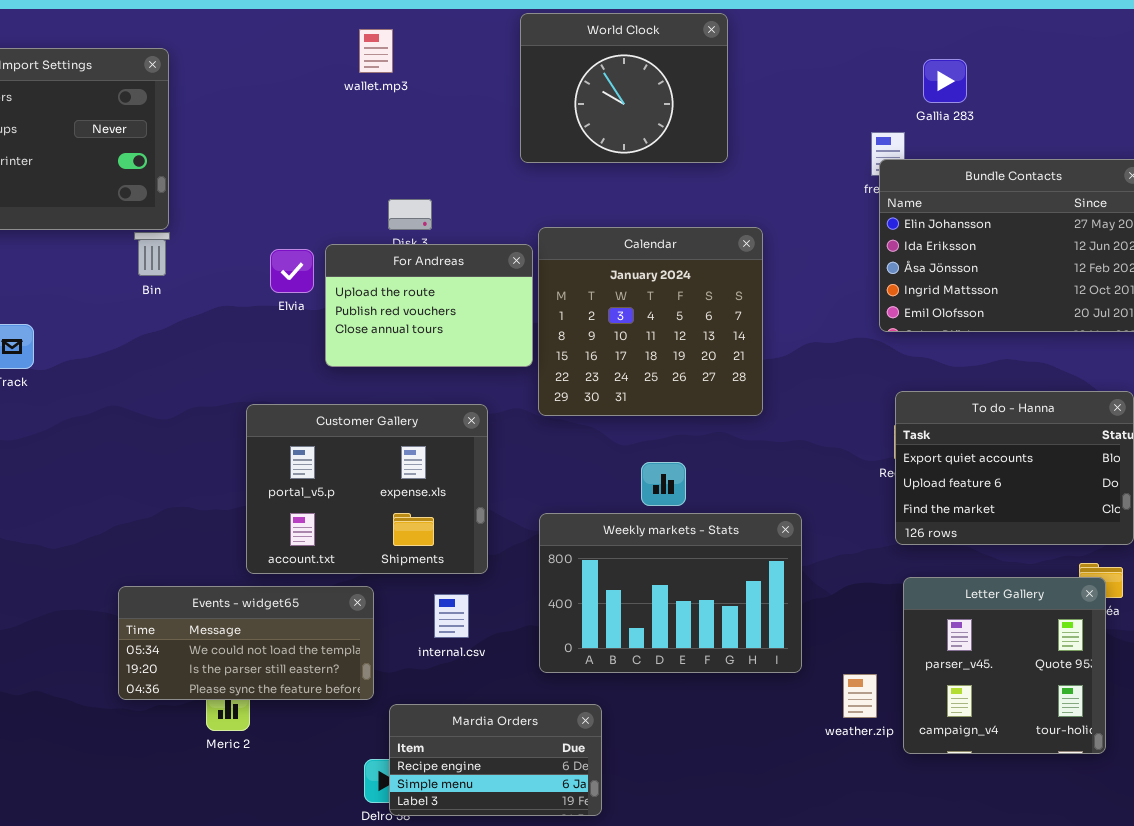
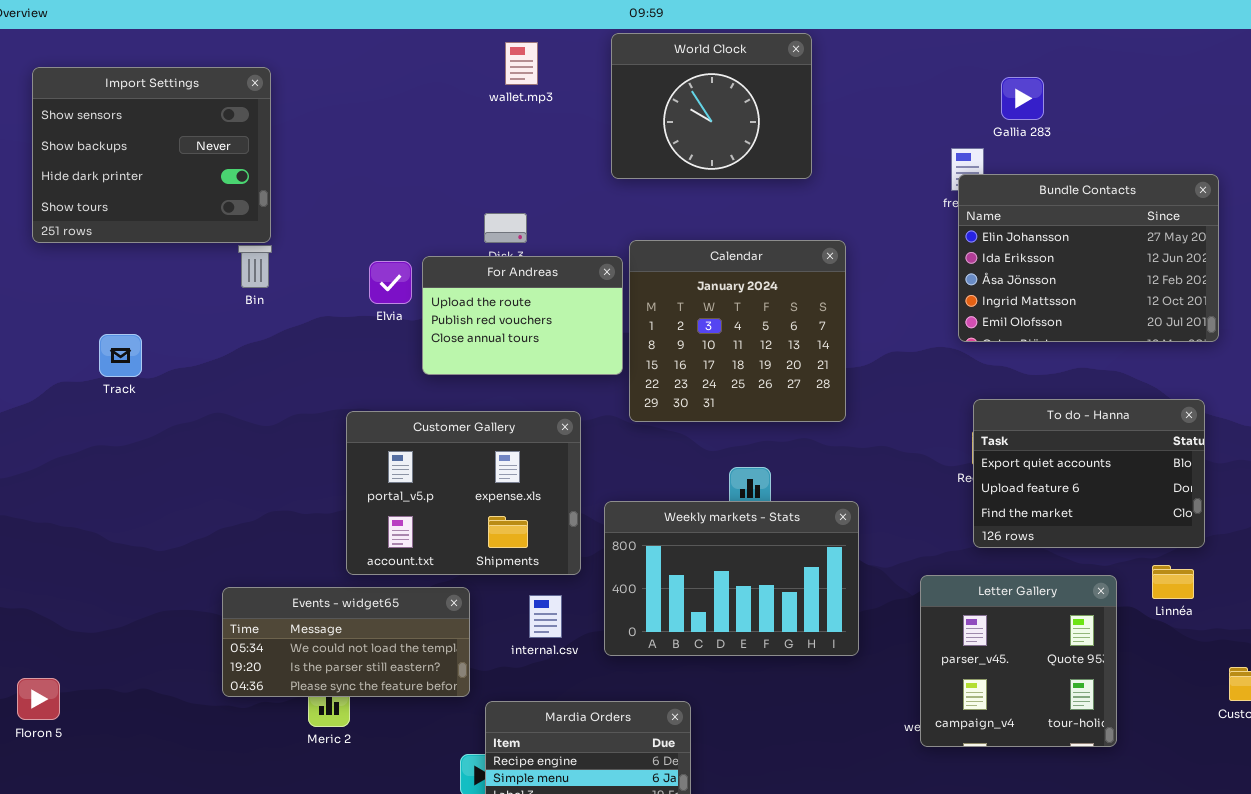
wallet.mp3: [359,29,393,73] -> [505,42,538,85], moved
Weekly markets - Stats: [539,513,802,673] -> [604,501,859,656], moved
Letter Gallery: [903,577,1106,754] -> [920,575,1117,747], moved

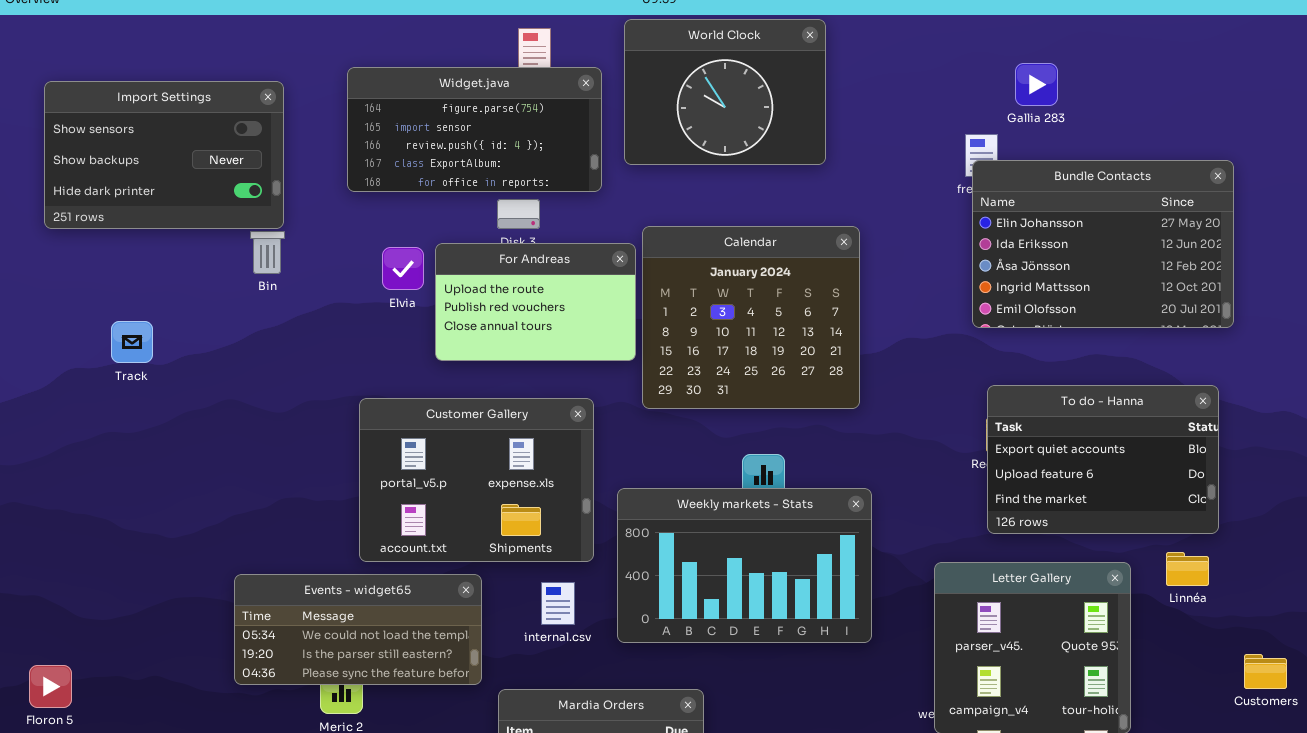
Import Settings: [32,67,271,243] -> [44,81,284,229], resized
Widget.java: none -> [347,67,602,192], opened

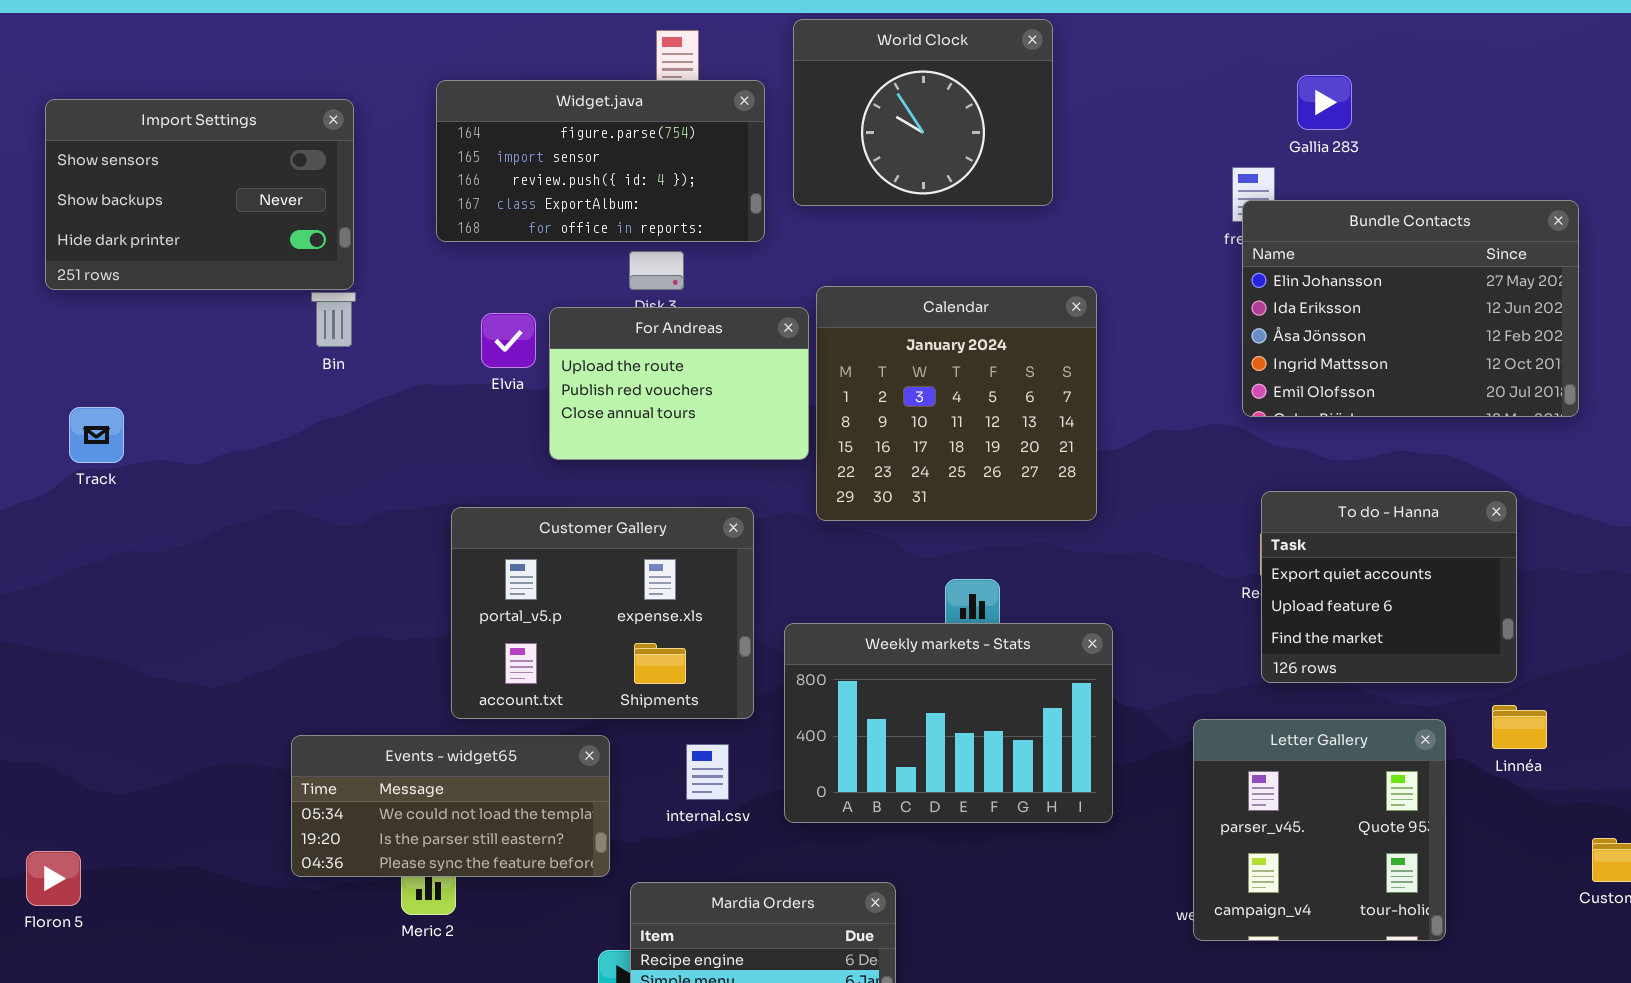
Track: [111,321,153,363] -> [69,407,124,463], moved
To do - Hanna: [987,385,1219,534] -> [1261,491,1517,683], resized

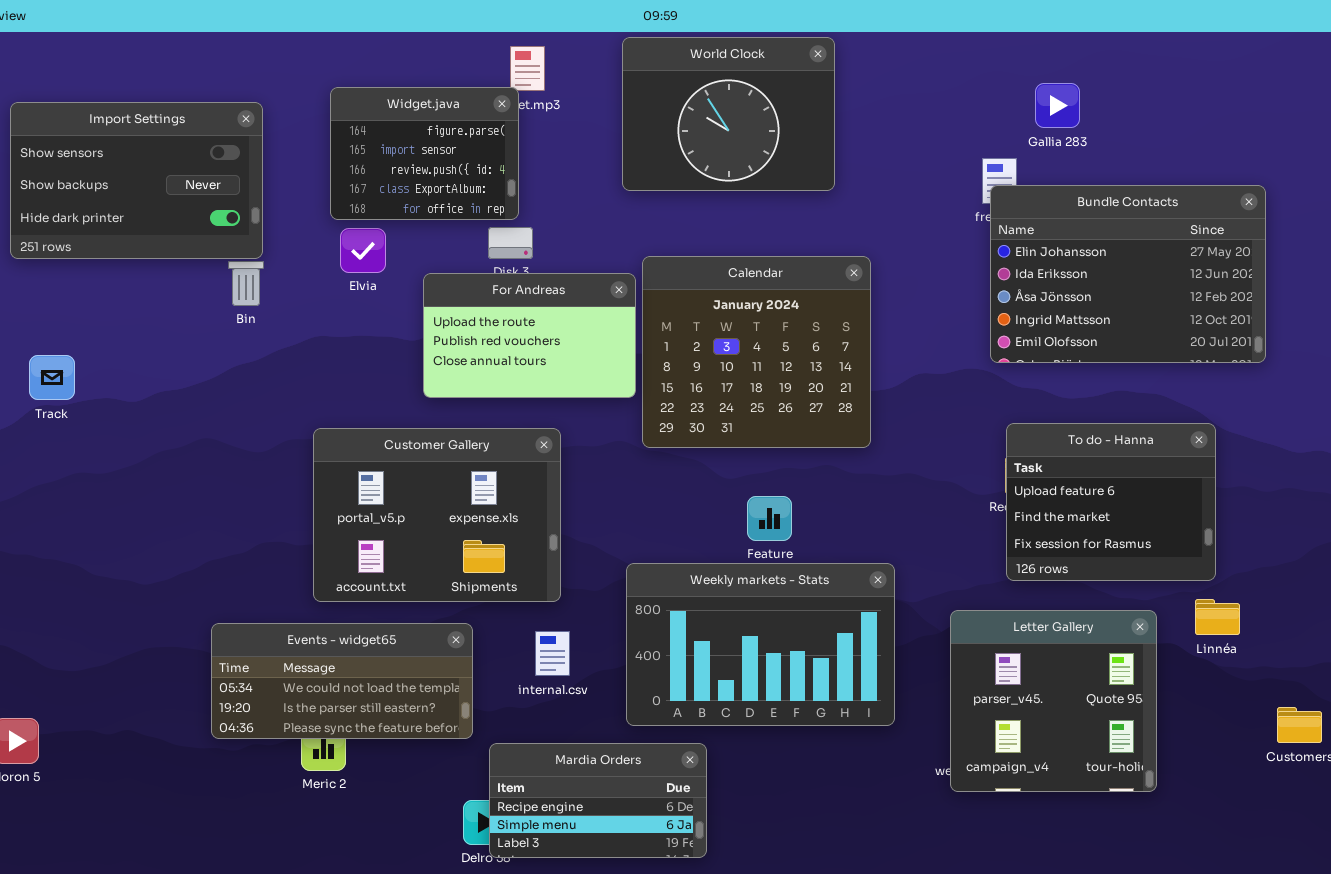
Widget.java: [436,80,765,242] -> [330,87,519,220], resized
Elvia: [481,313,536,368] -> [340,228,386,273], moved
To do - Hanna: [1261,491,1517,683] -> [1006,423,1216,581], scrolled down 1 row
Customer Gallery: [451,507,754,719] -> [313,428,561,602], moved
Weekly markets - Stats: [784,623,1113,823] -> [626,563,895,726], moved

